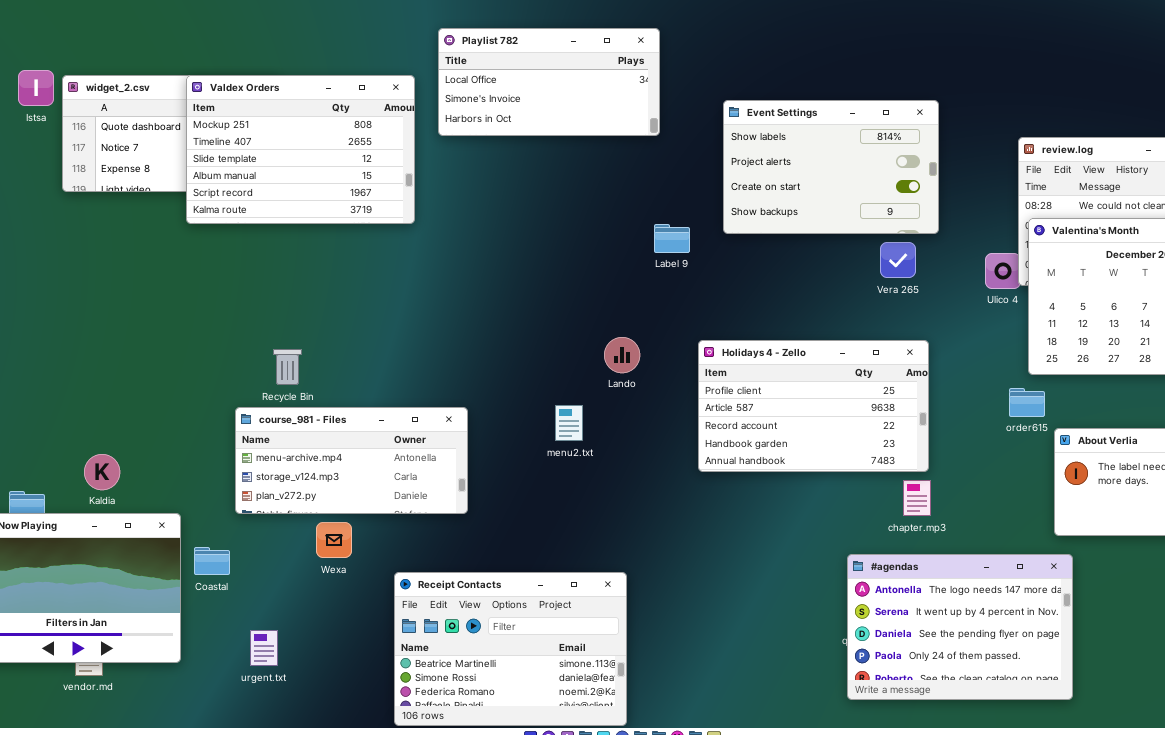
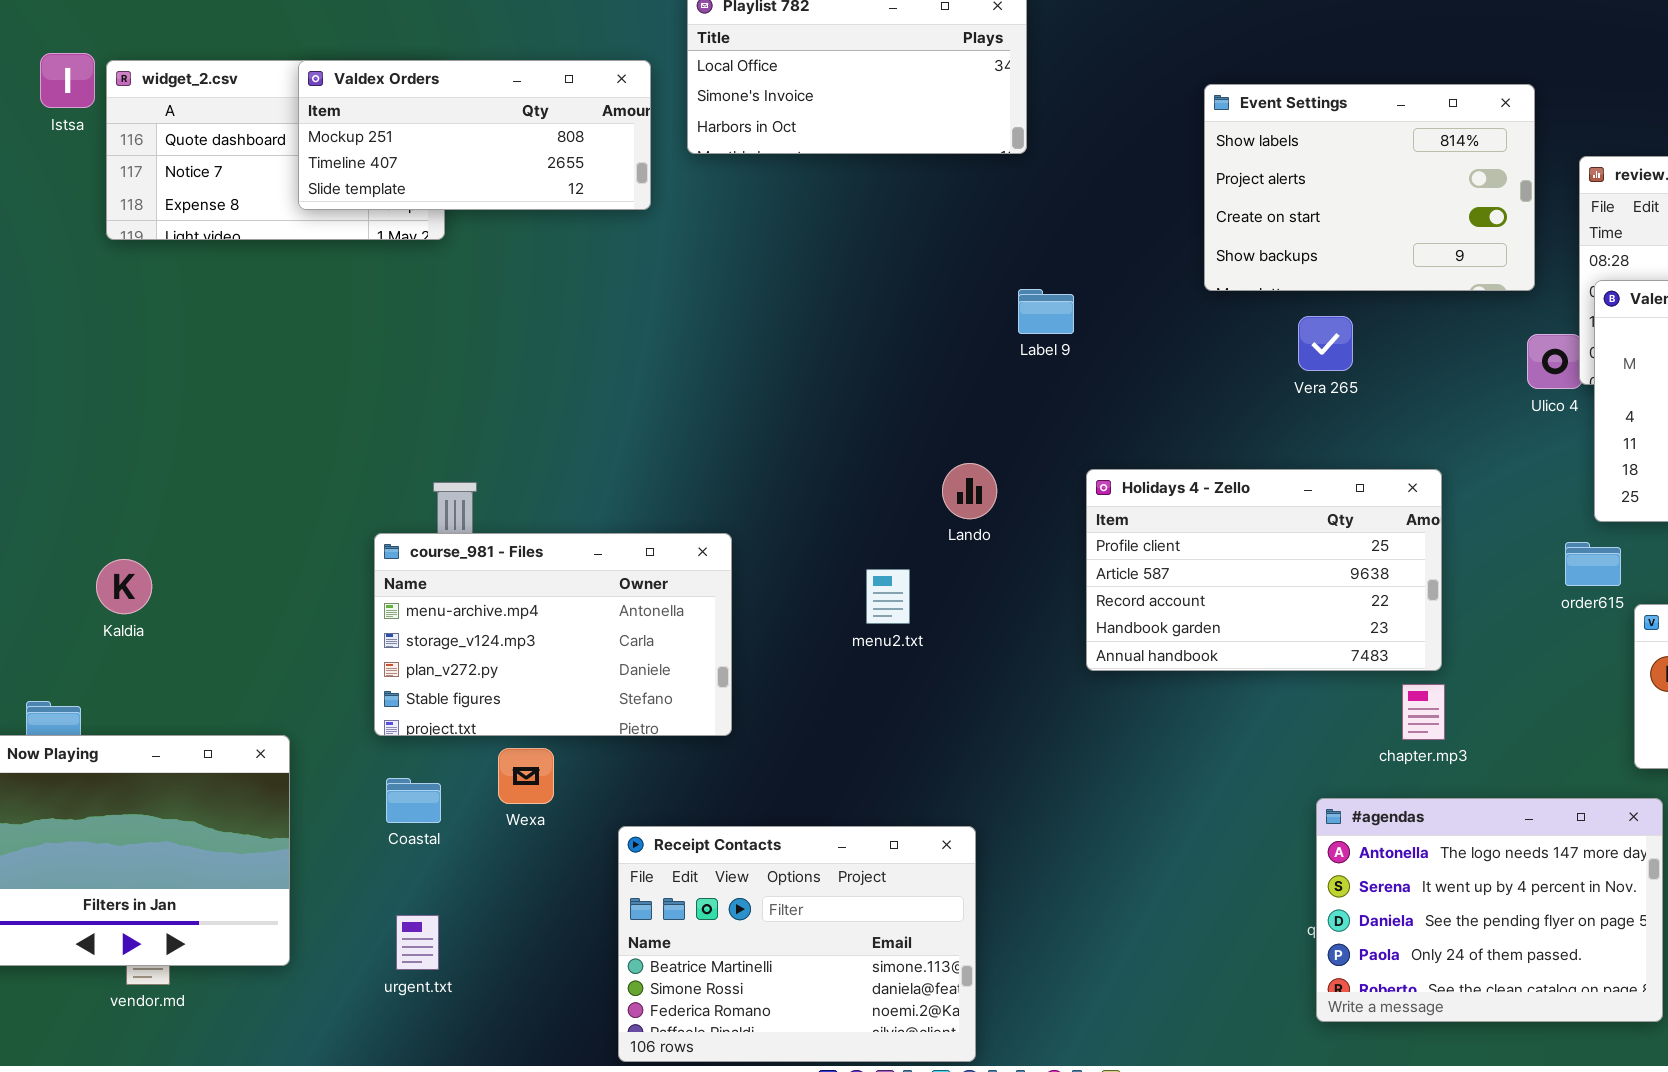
Valdex Orders: [186,75,415,224] -> [298,60,651,210], resized
Event Settings: [723,100,939,234] -> [1204,84,1535,291], moved
Vera 265: [880,242,916,278] -> [1298,316,1353,371], moved
course_981 - Files: [235,407,468,514] -> [374,533,732,736], resized
Kaldia: [84,454,120,490] -> [96,559,152,614], moved
Coastal: [194,547,230,575] -> [386,778,441,823], moved

